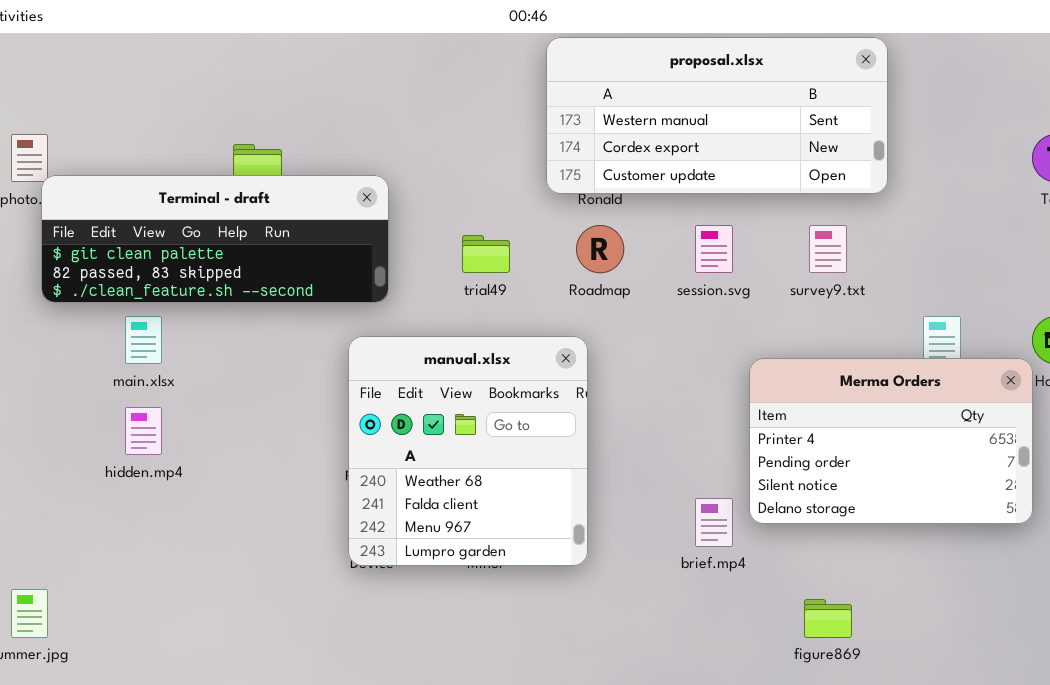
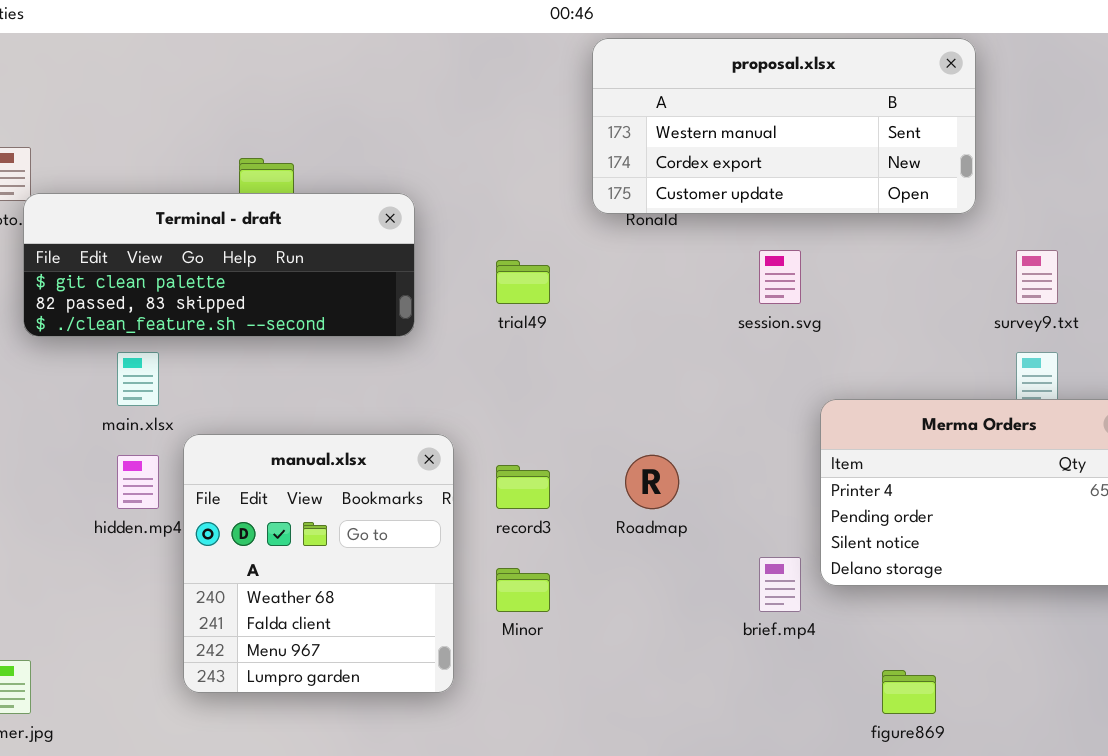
Roadmap: [576,225,624,273] -> [625,455,679,509], moved
survey9.txt: [809,225,847,273] -> [1016,250,1058,304], moved
manual.xlsx: [348,336,588,566] -> [183,434,454,693], moved

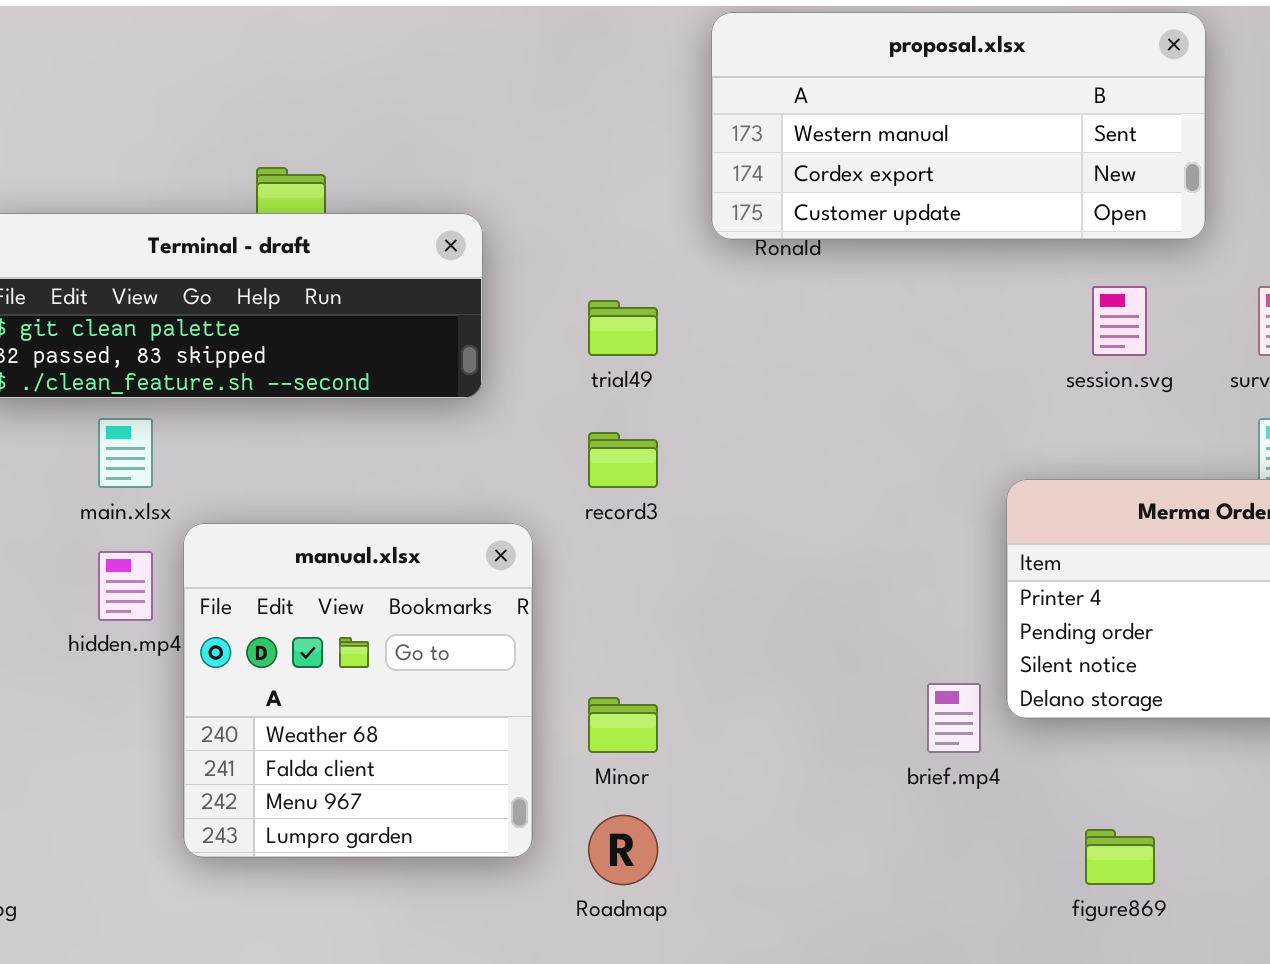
session.svg: [759,250,801,304] -> [1092,286,1147,356], moved
Roadmap: [625,455,679,509] -> [588,815,658,885], moved
record3: [496,465,550,509] -> [588,432,658,488], moved

